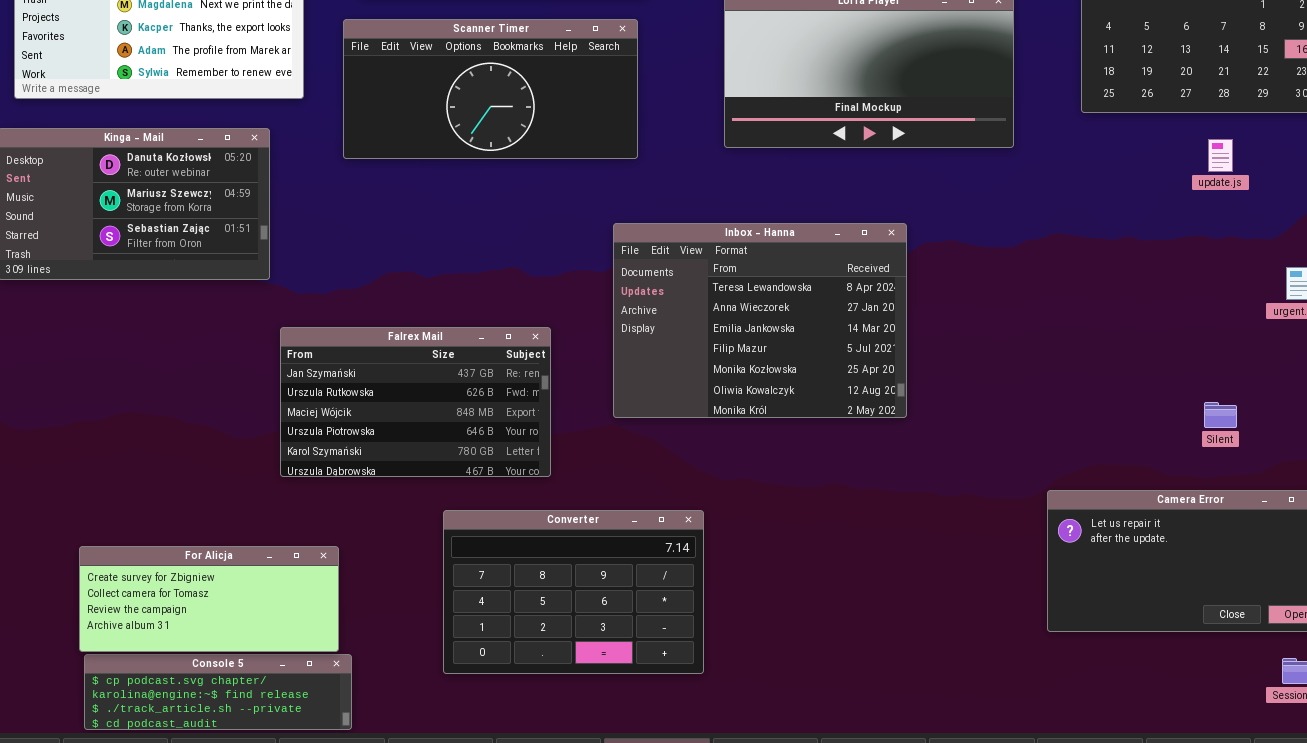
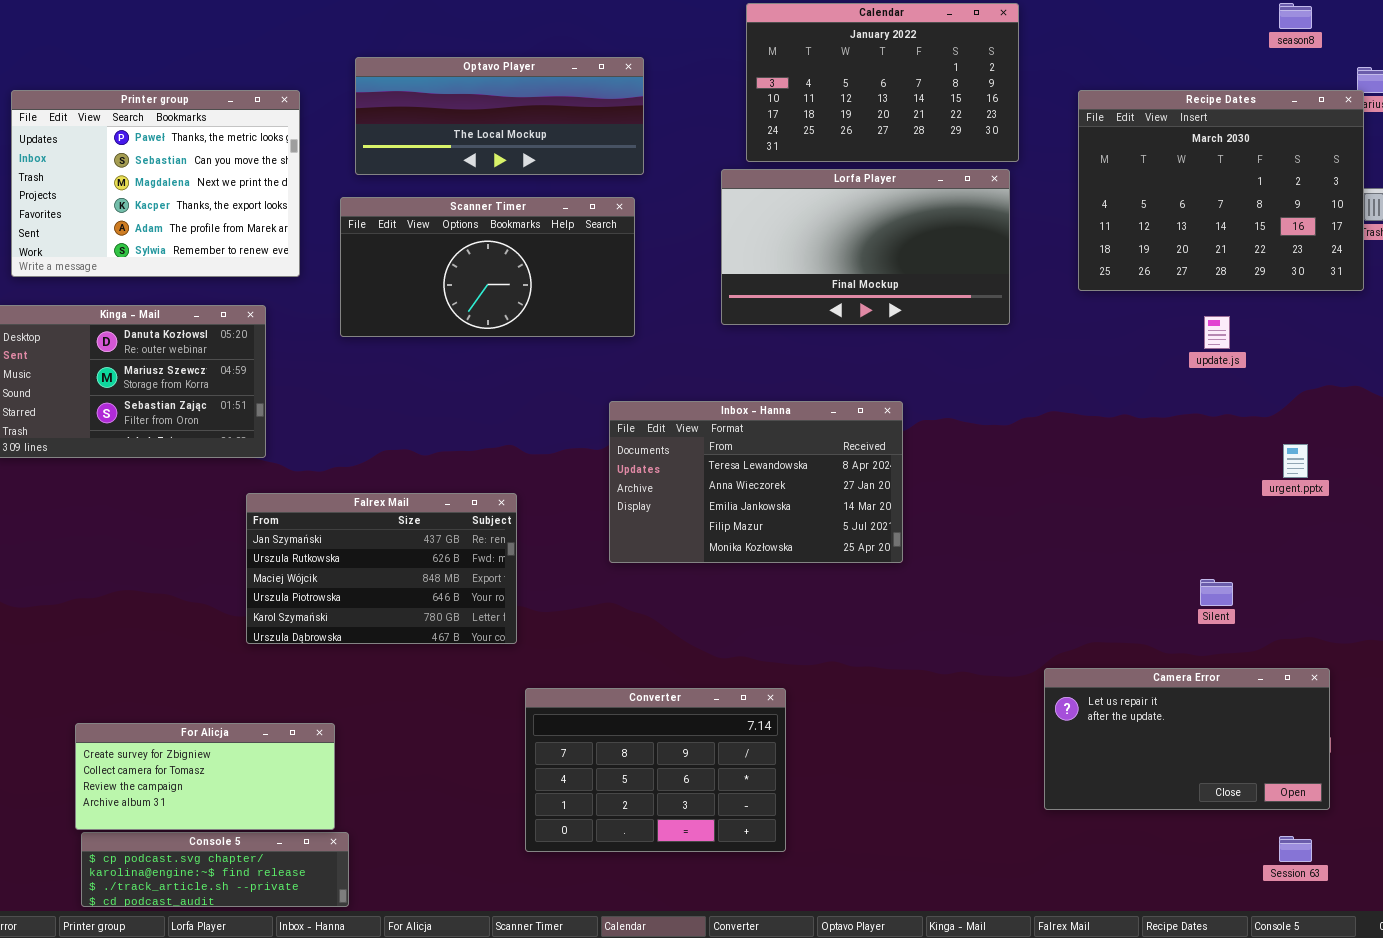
Inbox - Hanna: [613,223,907,418] -> [609,401,903,563], resized
Falrex Mail: [280,327,551,477] -> [246,493,517,644], moved
Converter: [443,510,704,674] -> [525,688,786,852], moved

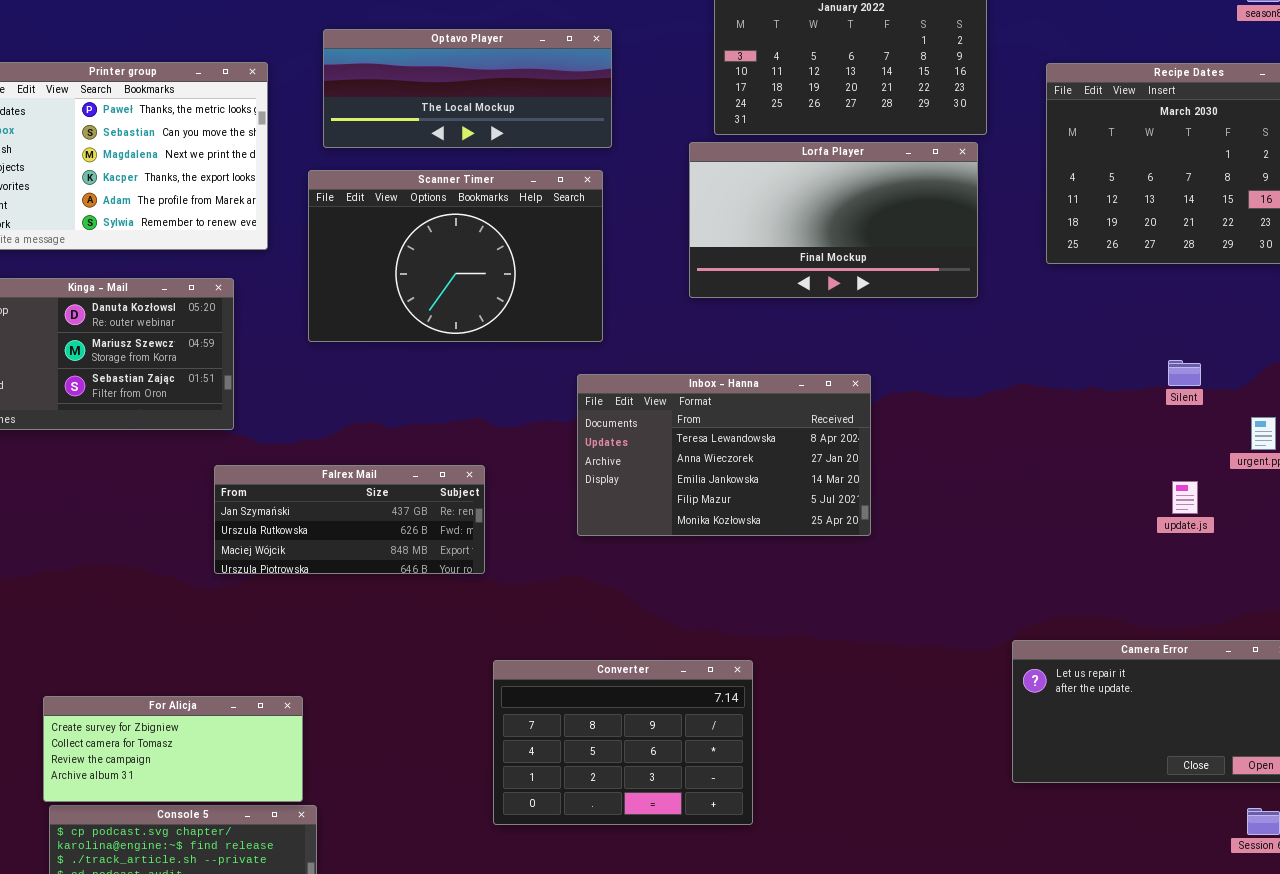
Scanner Timer: [340,197,635,337] -> [308,170,603,342], resized
update.js: [1204,316,1230,349] -> [1172,481,1198,514], moved
Falrex Mail: [246,493,517,644] -> [214,465,485,574], resized
Silent: [1200,579,1233,606] -> [1168,360,1201,386], moved

